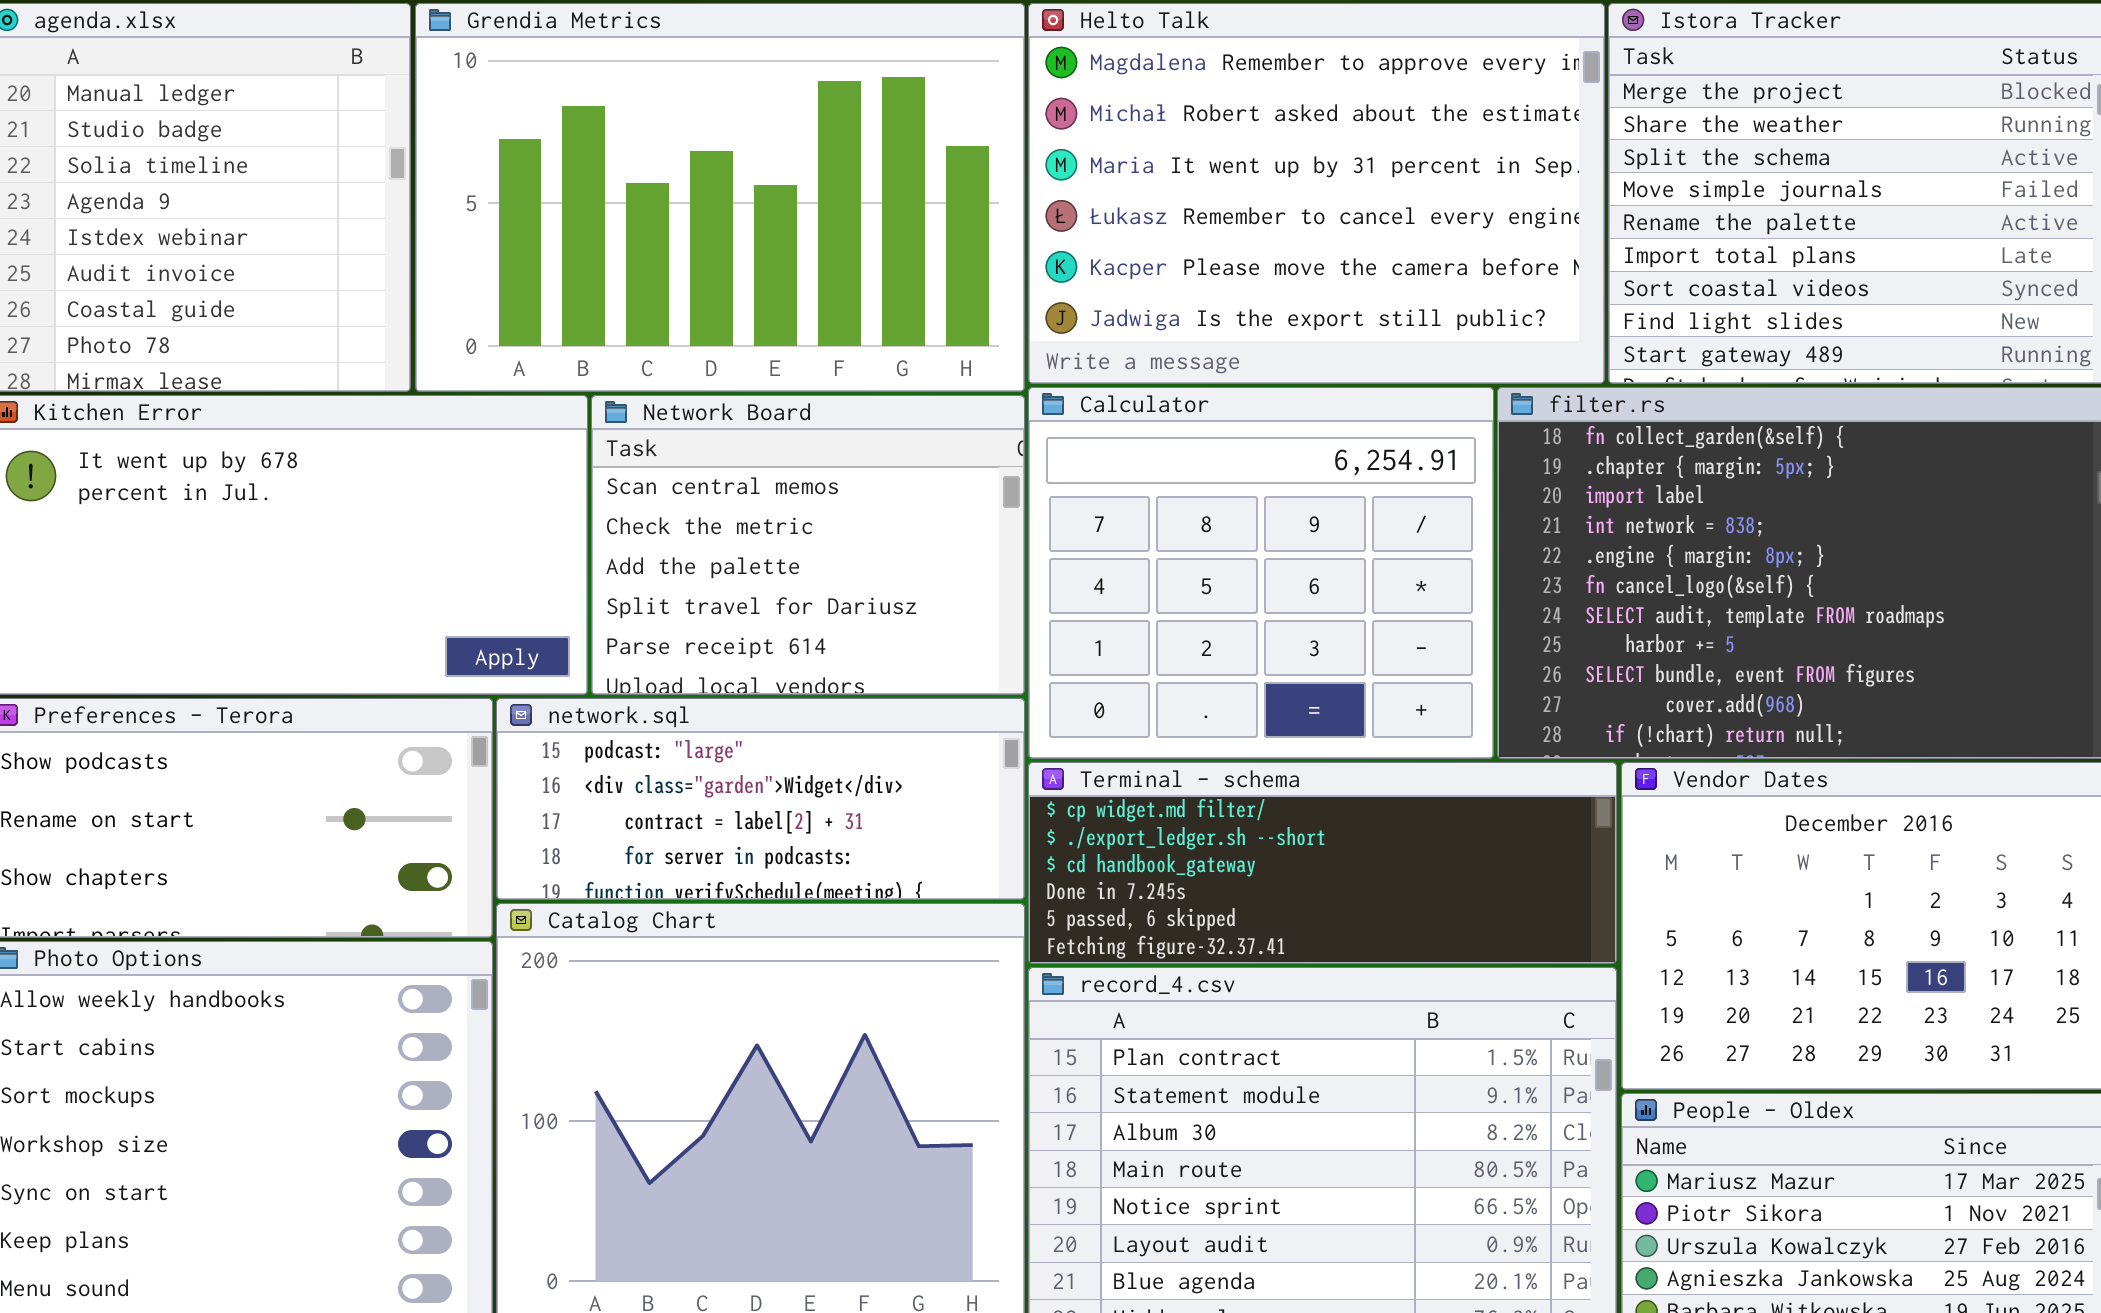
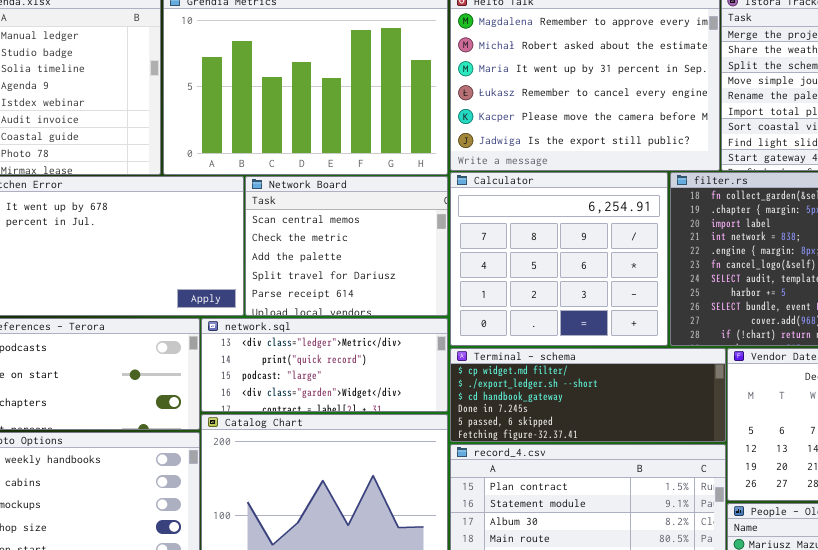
network.sql: [496,698,1025,900] -> [201,318,448,412], scrolled up 2 rows

